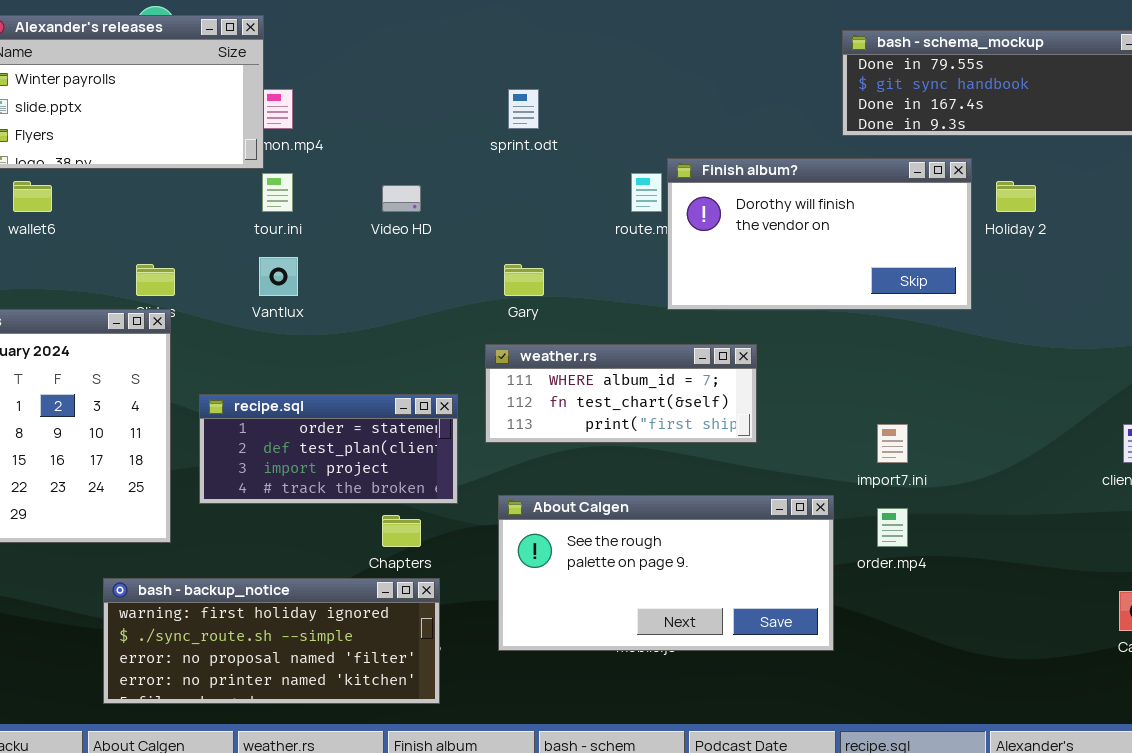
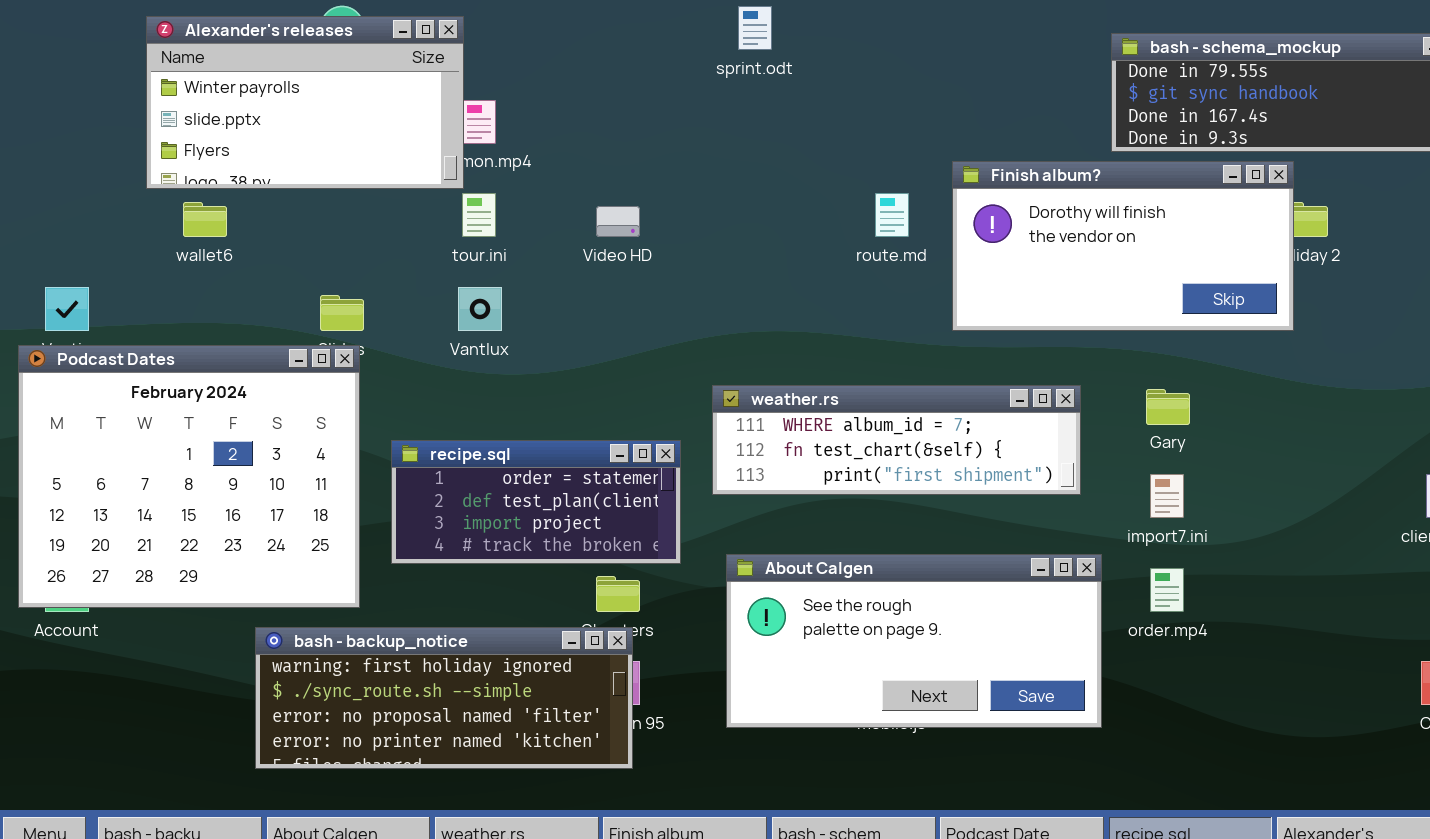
sprint.odt: [508,89,539,129] -> [738,6,772,50], moved
Finish album?: [667,158,972,310] -> [952,161,1294,331], moved
Gary: [504,264,544,296] -> [1146,389,1190,425], moved
weather.rs: [485,344,757,443] -> [712,385,1081,495], resized
bash - backup_notice: [103,578,440,704] -> [255,627,633,769], moved

